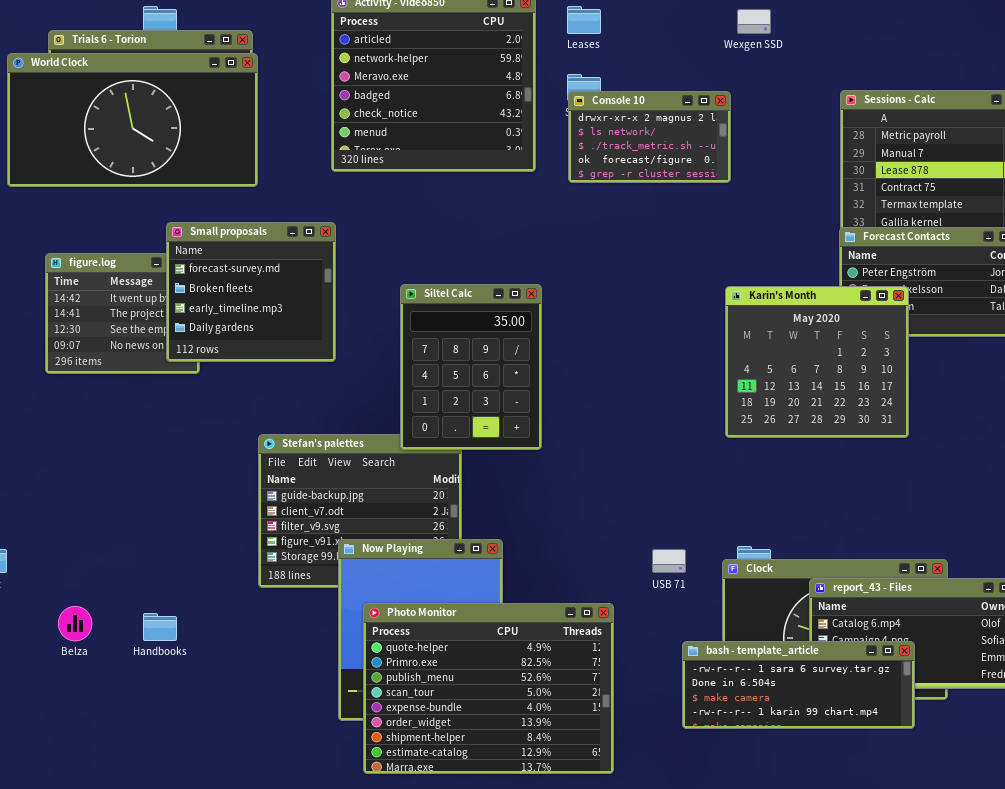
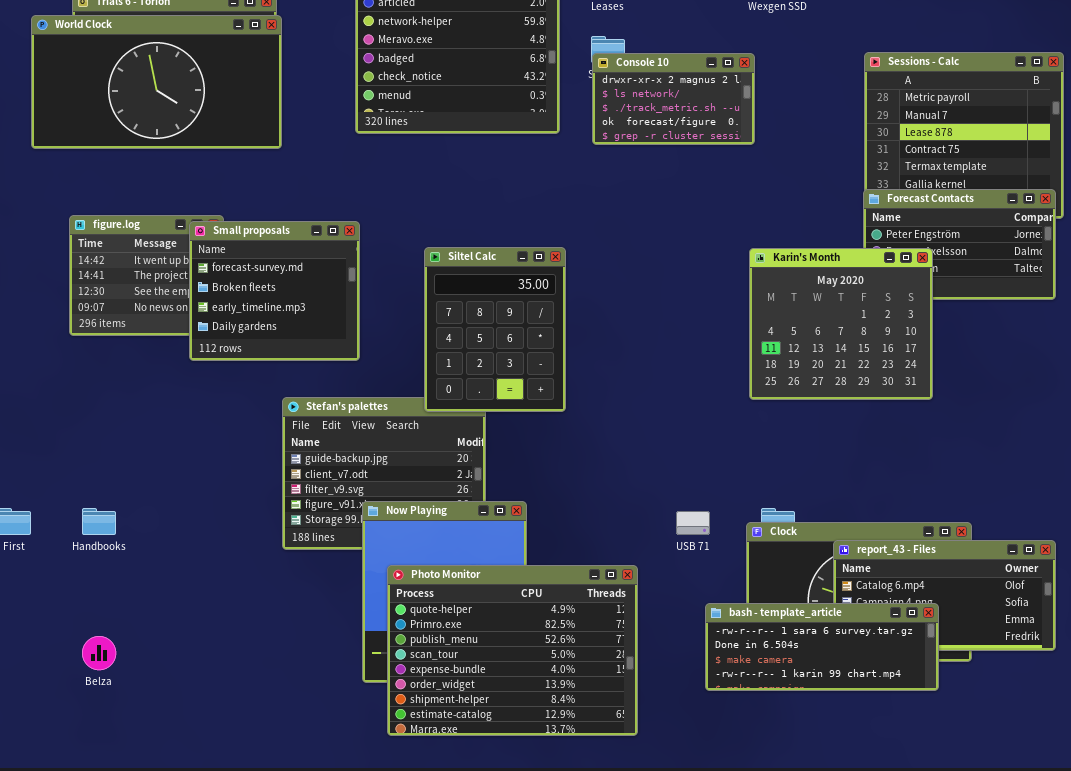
Small proposals: [166,222,336,362] -> [189,221,360,361], moved
Belza: [58,606,92,641] -> [82,636,116,670], moved
Handbooks: [143,613,177,641] -> [82,508,116,535], moved

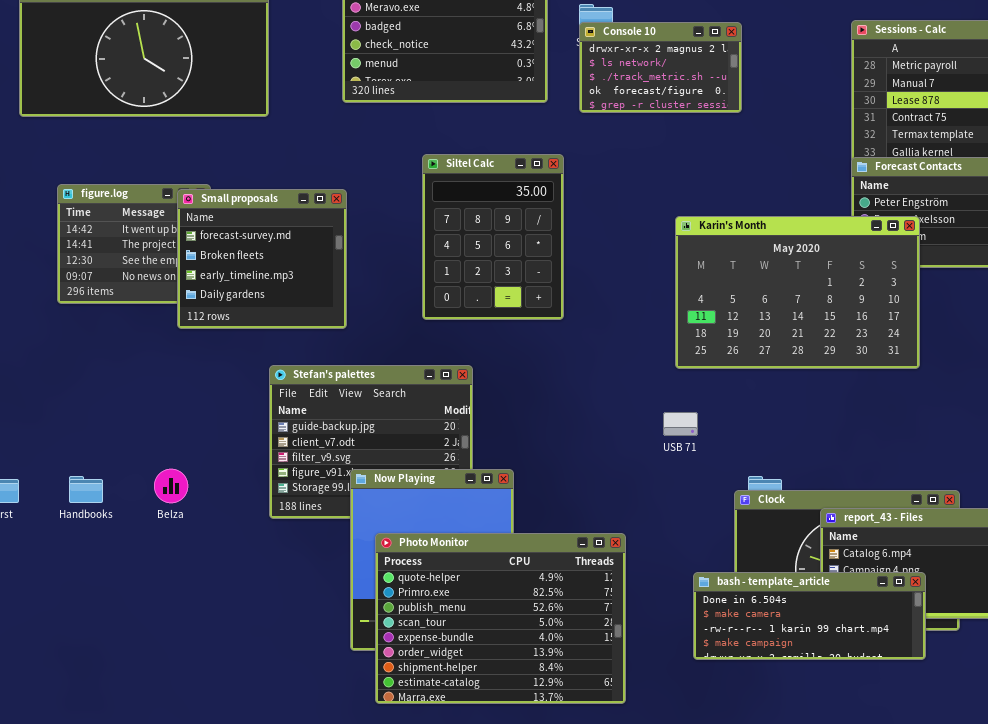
Siltel Calc: [424,247,566,412] -> [422,154,564,320], moved
Karin's Month: [749,248,933,400] -> [675,216,920,369], resized
USB 71: [676,511,710,535] -> [663,412,698,436], moved
bash - template_article: [705,603,939,691] -> [693,572,926,660], scrolled down 1 row
Belza: [82,636,116,670] -> [154,469,188,503], moved

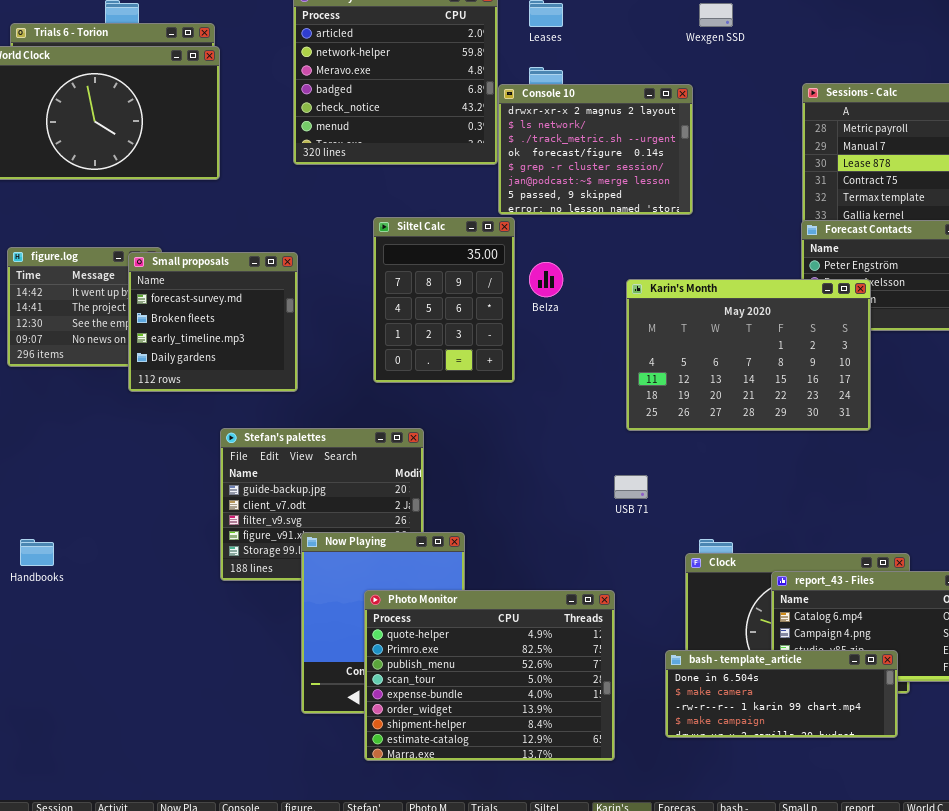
Console 10: [579,22,742,113] -> [498,84,693,215], resized
Belza: [154,469,188,503] -> [529,262,563,297], moved
Photo Monitor: [375,533,626,704] -> [364,590,615,761], moved
bash - template_article: [693,572,926,660] -> [665,650,898,738], moved

